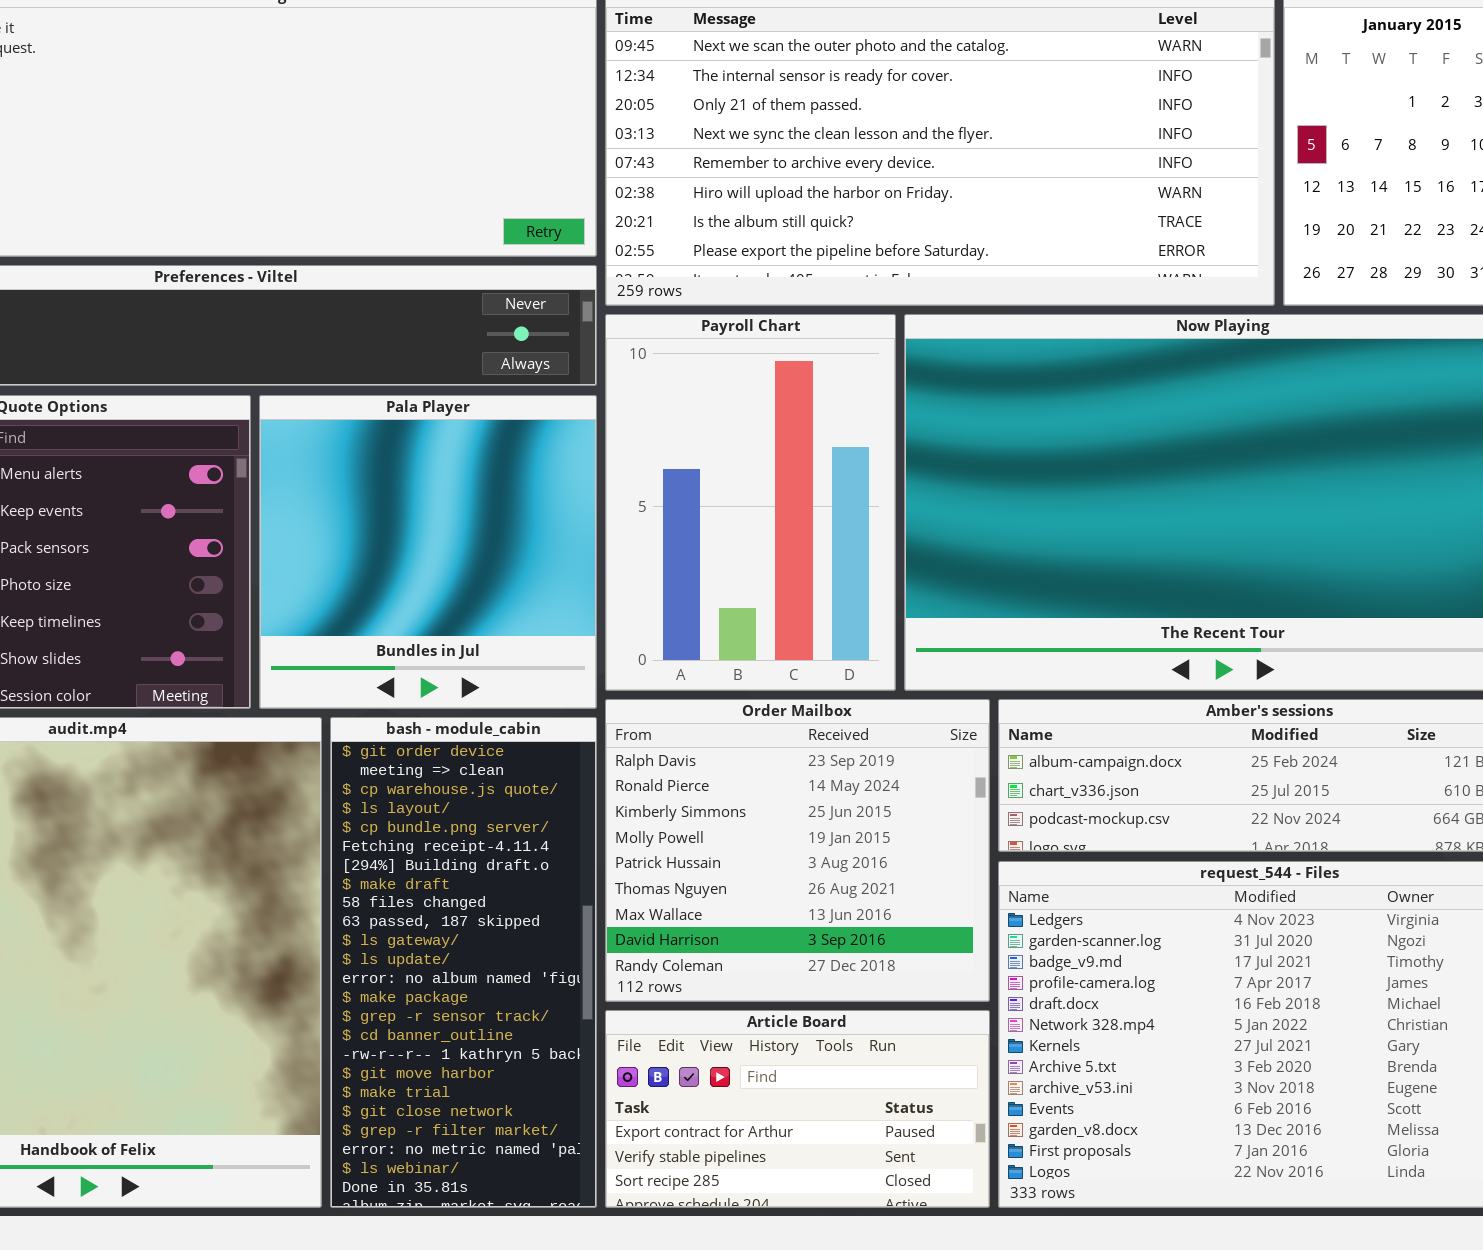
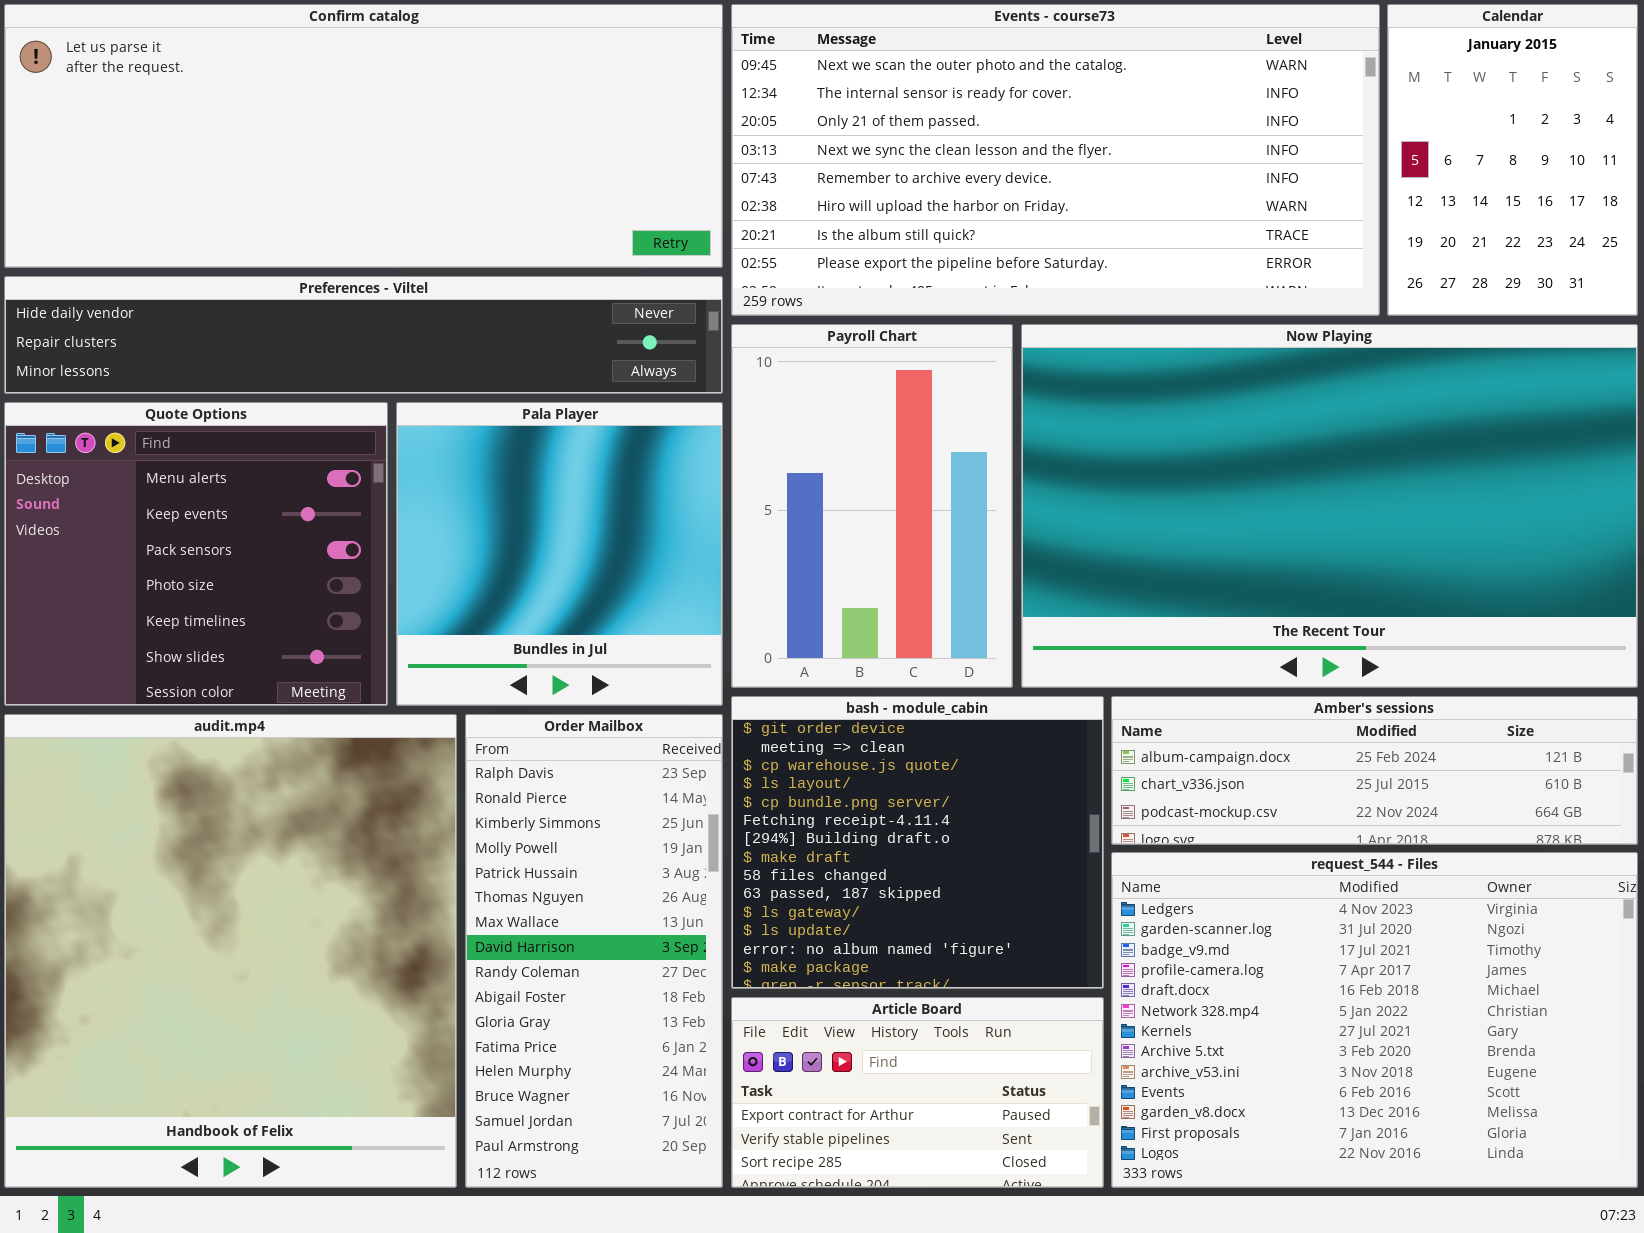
Order Mailbox: [605,699,990,1002] -> [465,714,723,1188], moved, resized
bash - module_cabin: [330,717,597,1208] -> [731,696,1104,989], moved, resized

